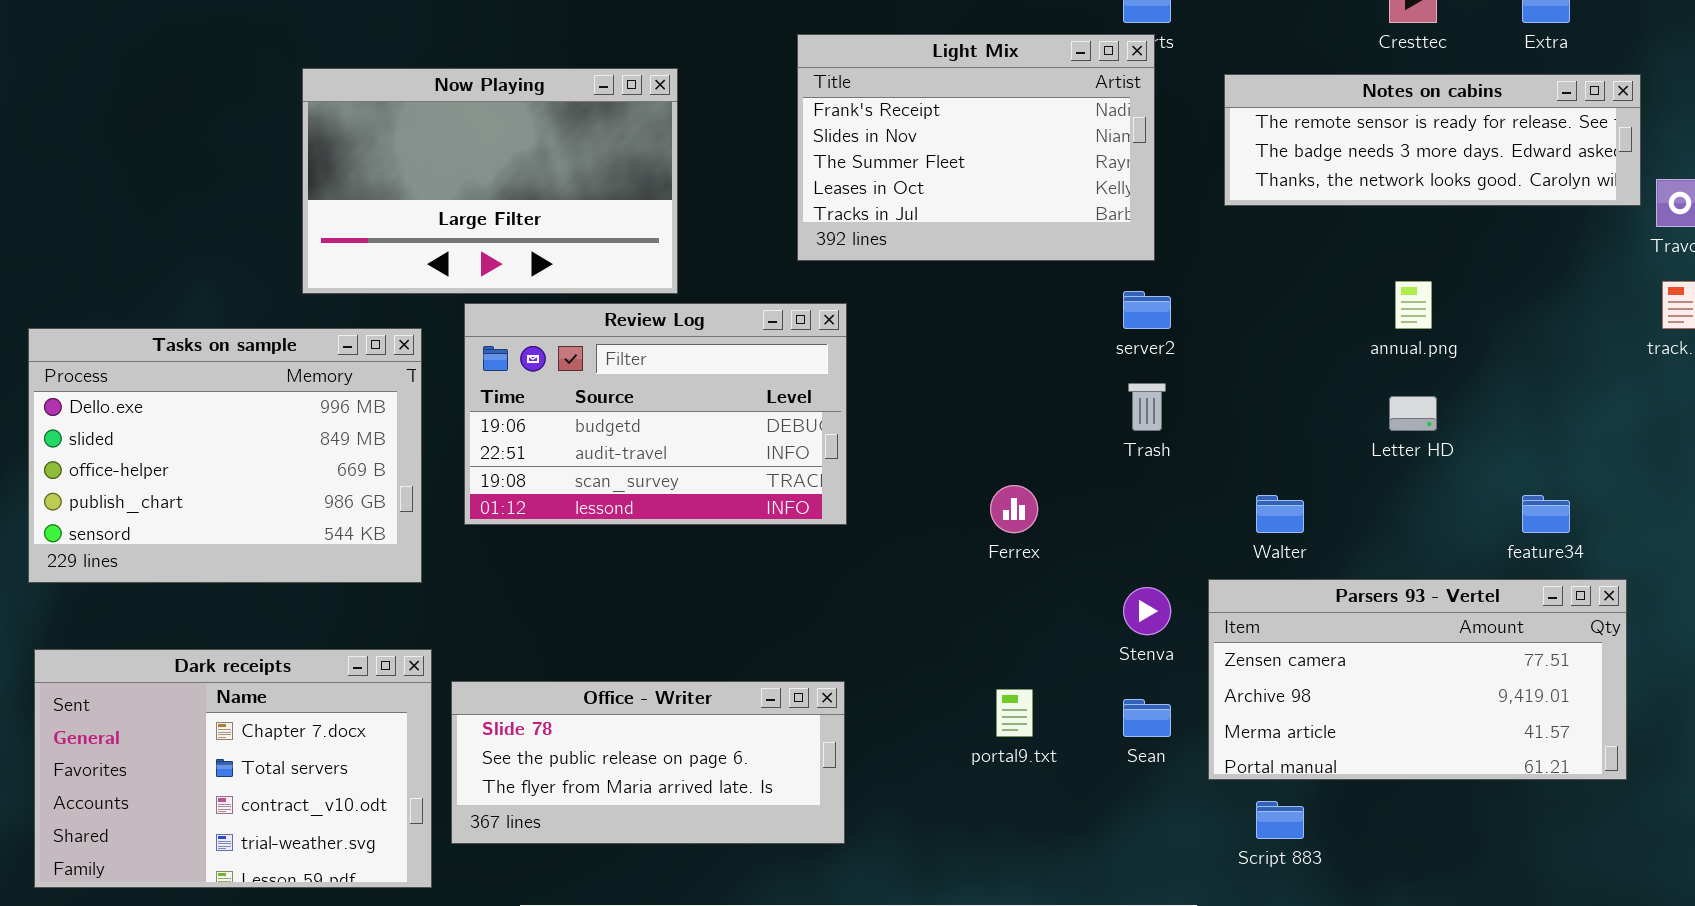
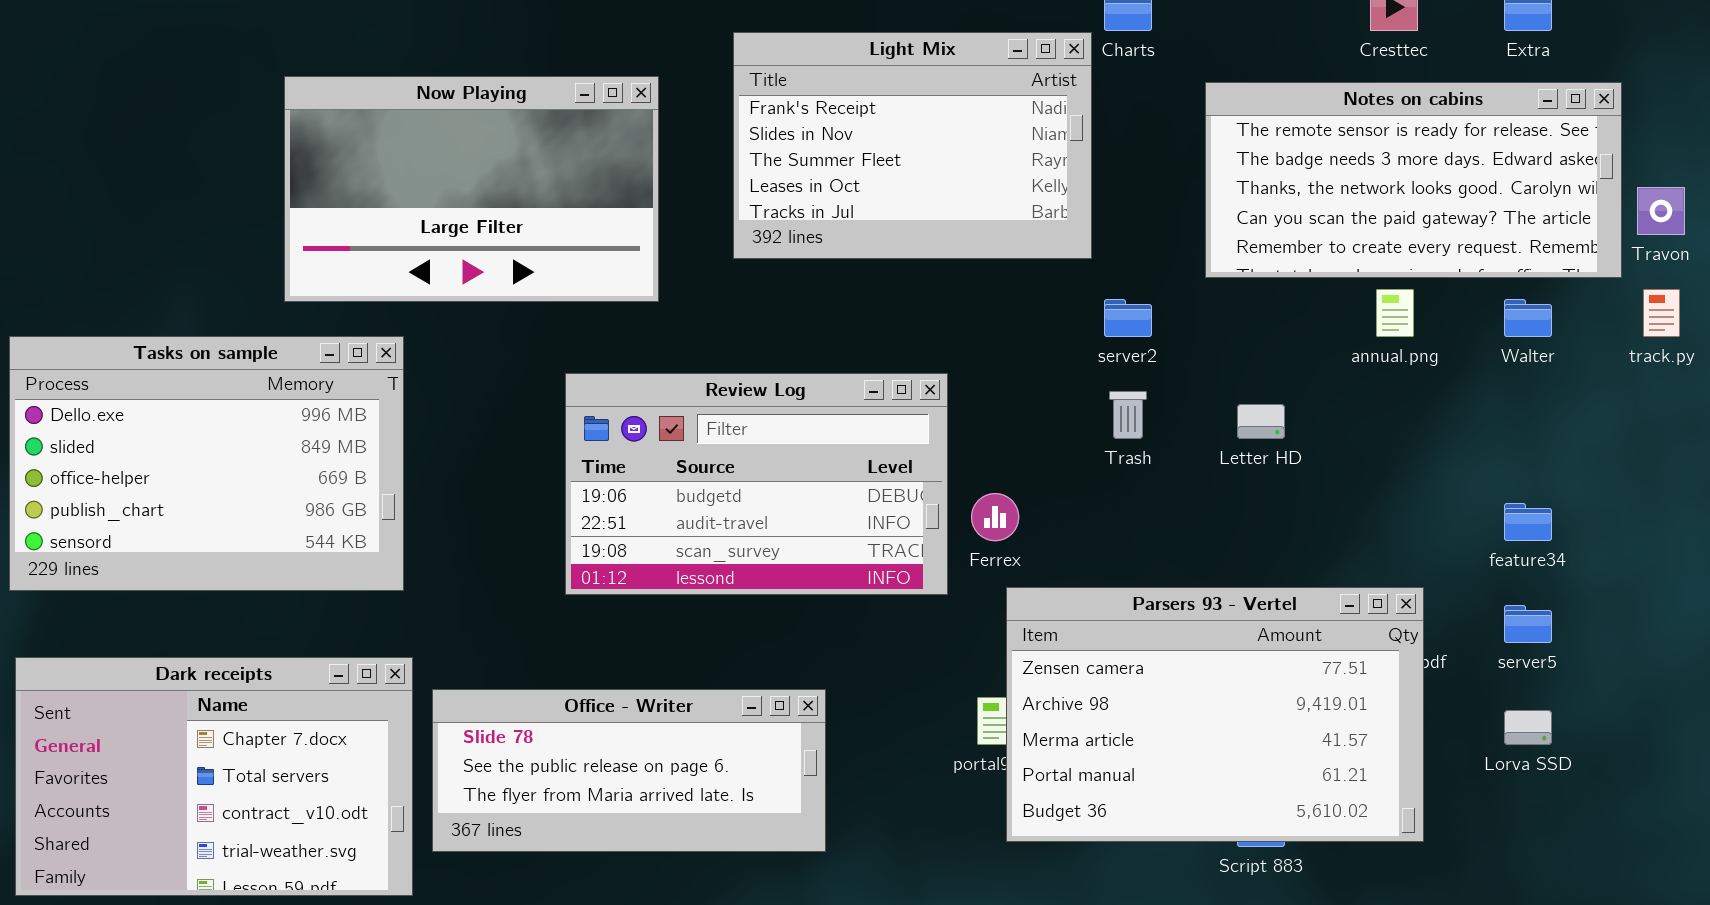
Light Mix: [797,34,1155,261] -> [733,32,1092,259], moved
Notes on cabins: [1224,74,1641,206] -> [1205,82,1622,278], resized
Review Log: [464,303,847,525] -> [565,373,948,595], moved
Letter HD: [1389,396,1437,431] -> [1237,404,1285,439], moved
Walter: [1256,495,1304,533] -> [1504,299,1552,337], moved
Parsers 93 - Vertel: [1208,579,1627,780] -> [1006,587,1424,842], moved, resized

